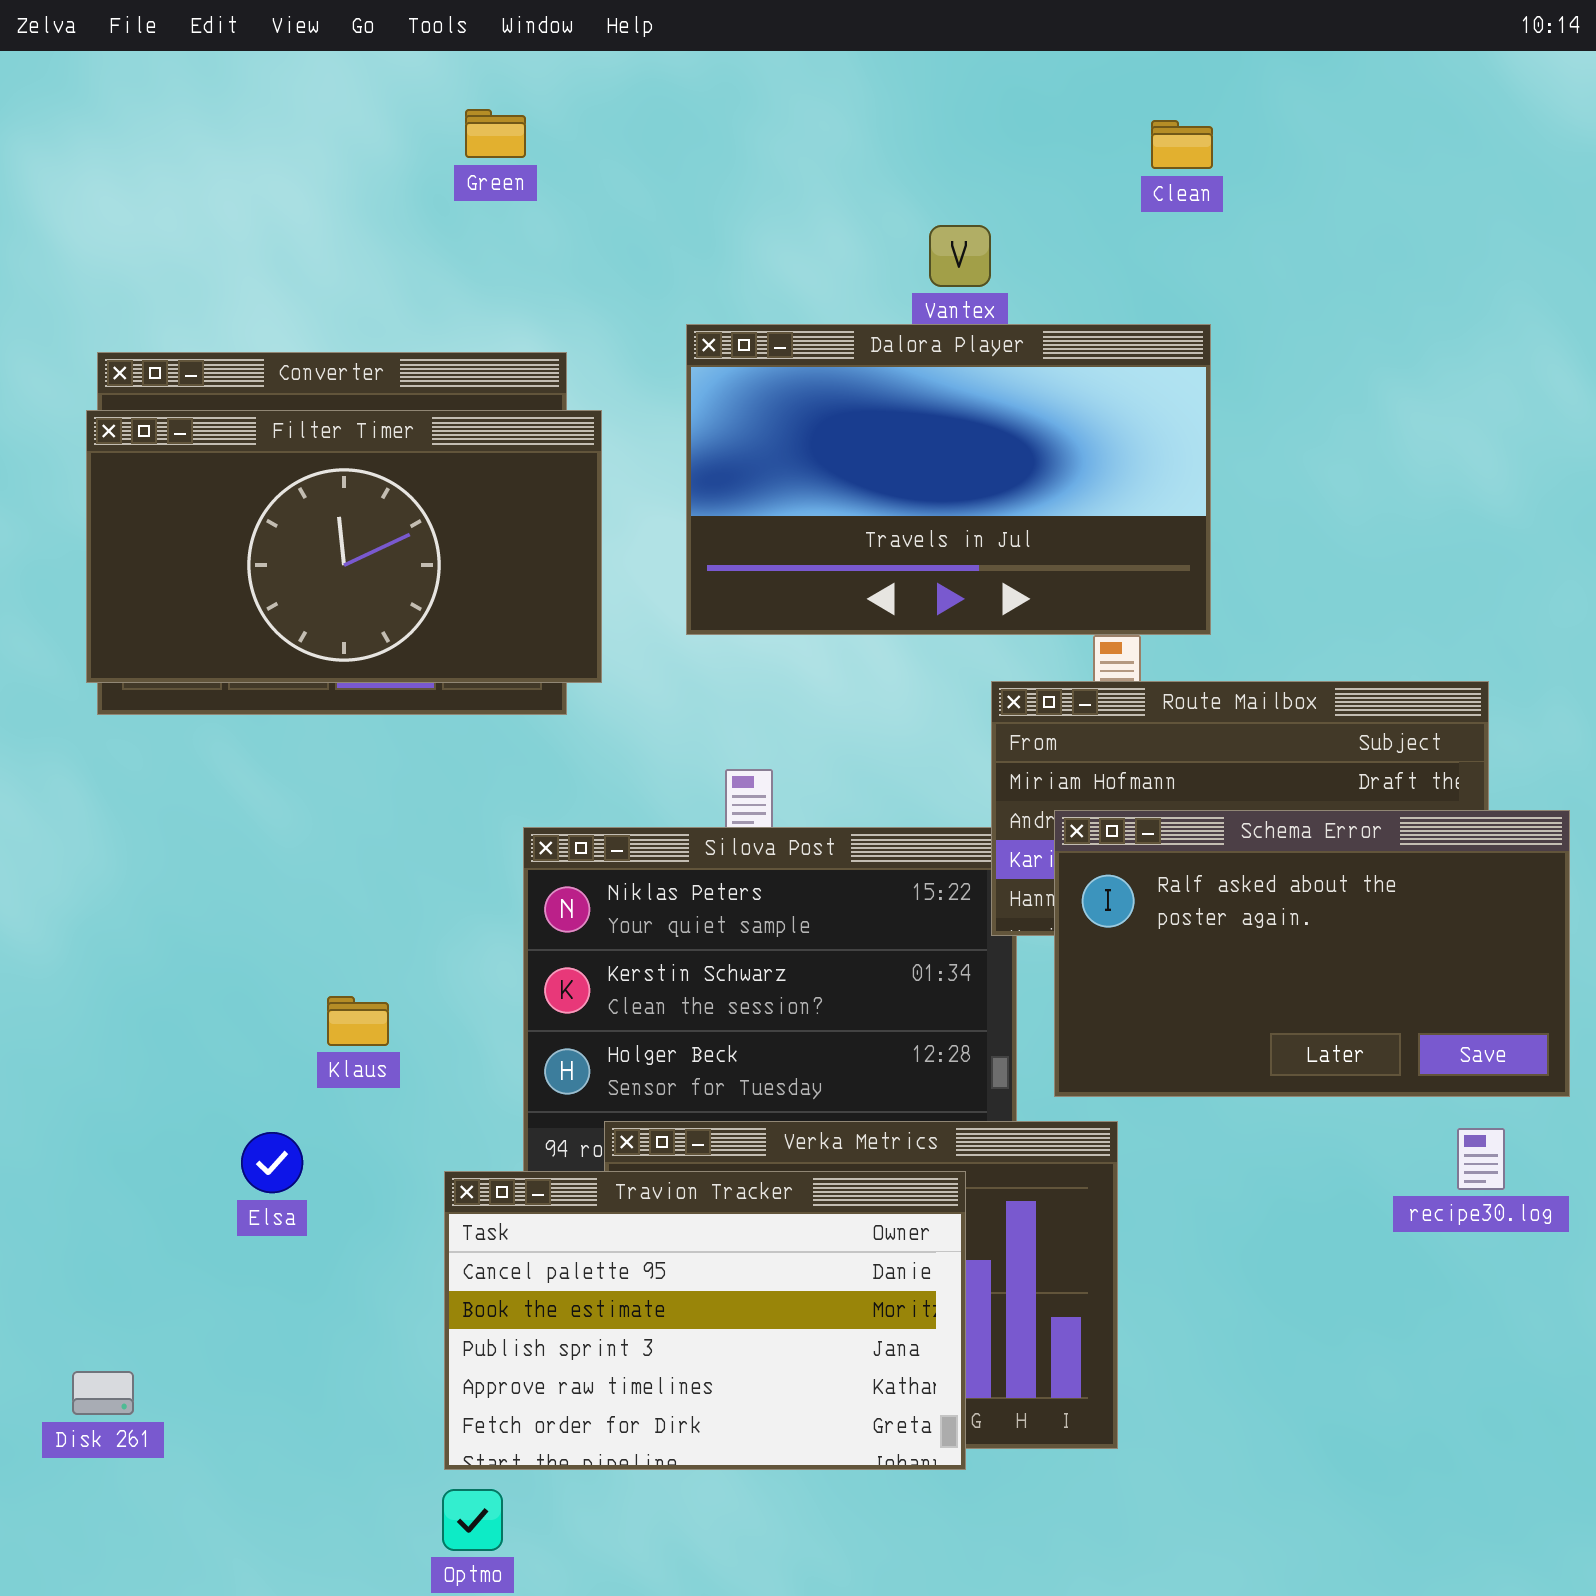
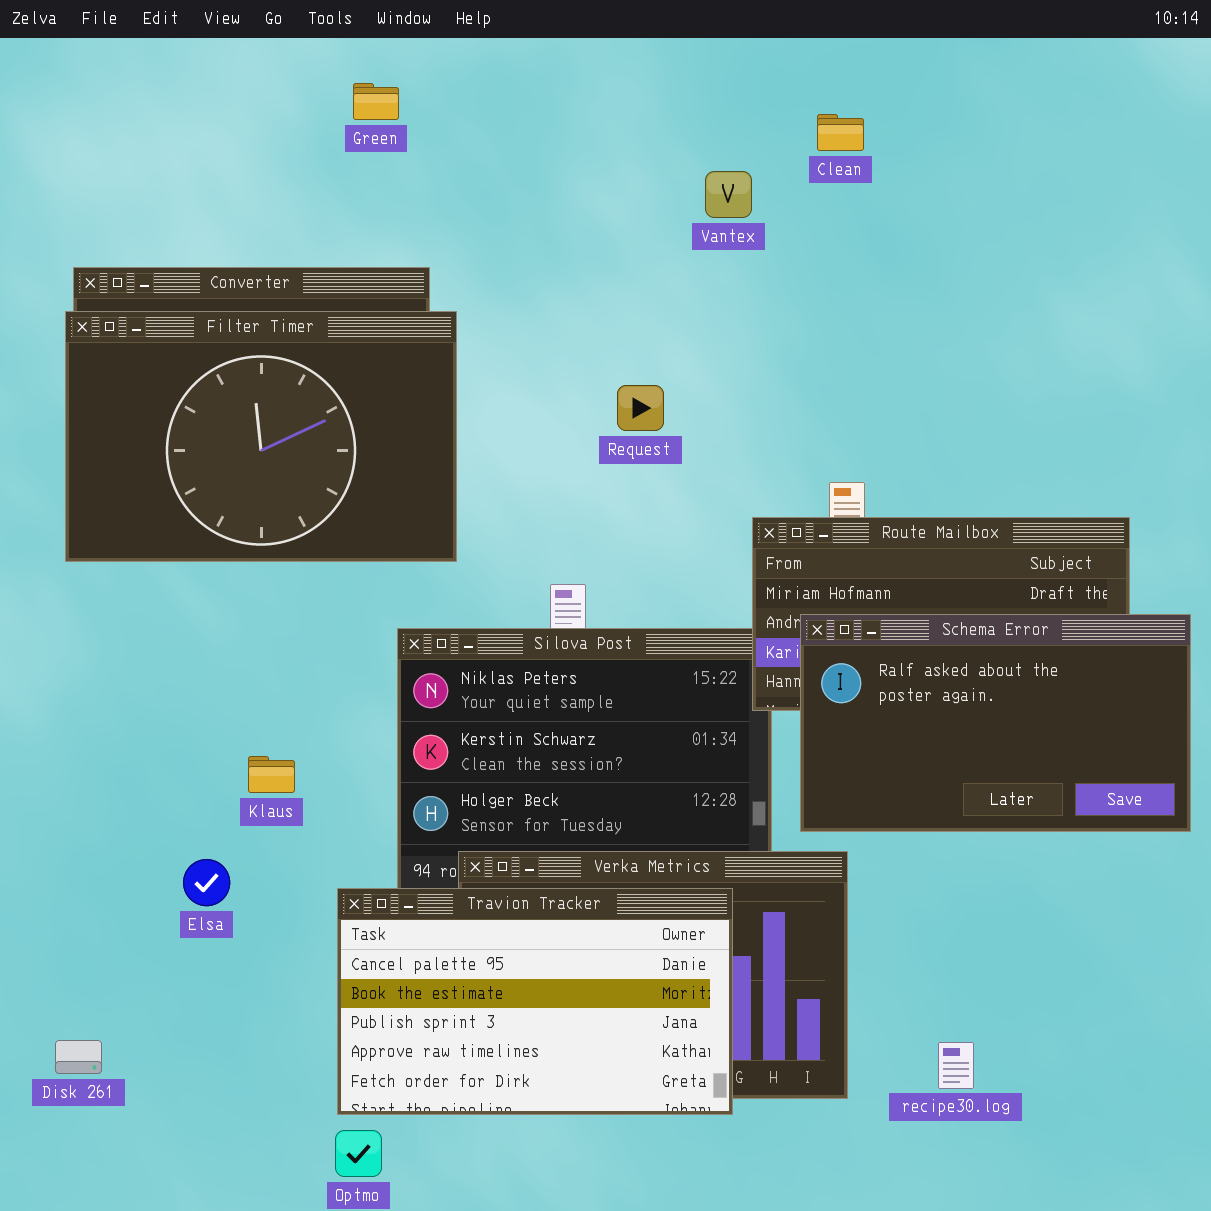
Clean: [1151,120,1213,169] -> [817,114,864,151], moved
Dalora Player: [686,324,1211,635] -> none, closed
Filter Timer: [86,410,602,683] -> [65,311,457,562], resized
recipe30.log: [1457,1128,1505,1190] -> [938,1042,974,1089], moved

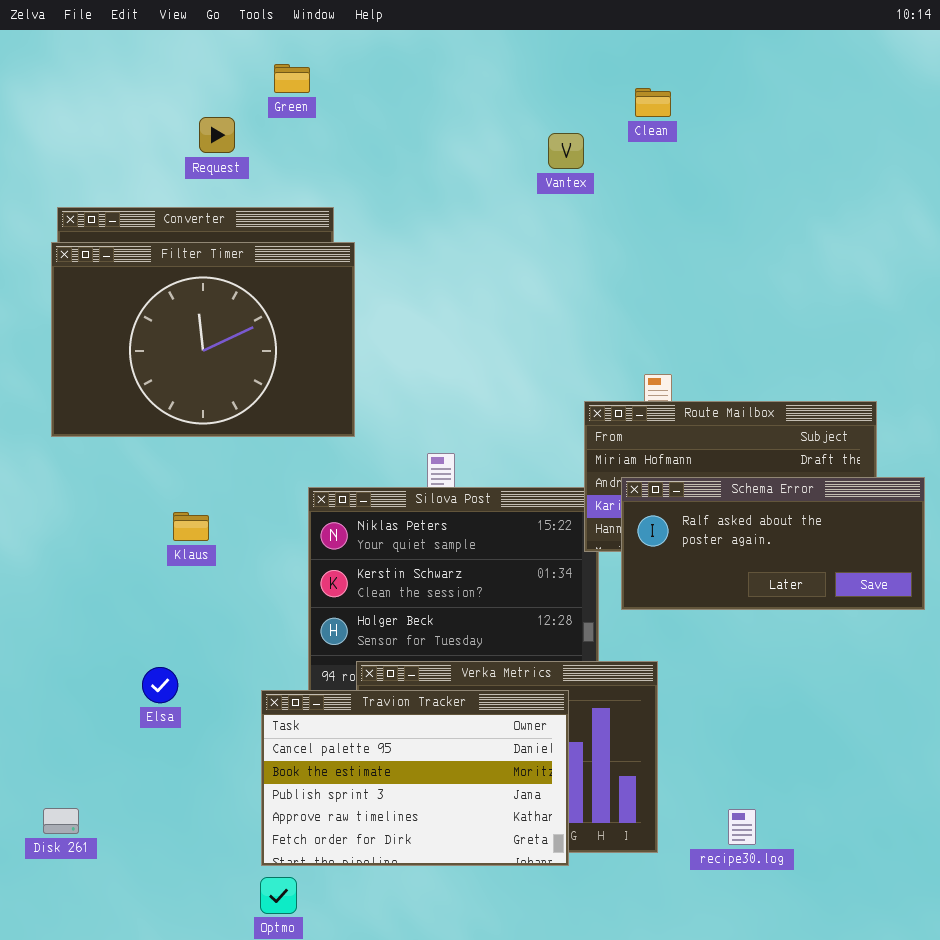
Request: [617,385,664,431] -> [199,117,235,153], moved
Schema Error: [800,614,1191,832] -> [621,477,925,610], resized
Klaus: [248,756,295,793] -> [173,512,209,541], moved

